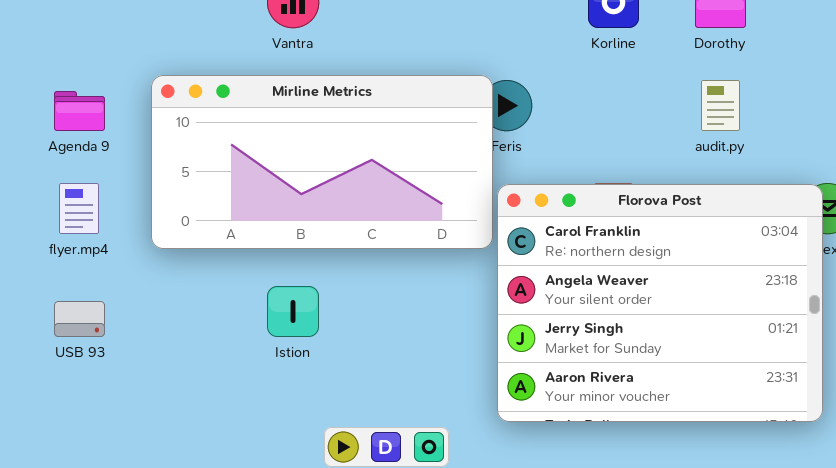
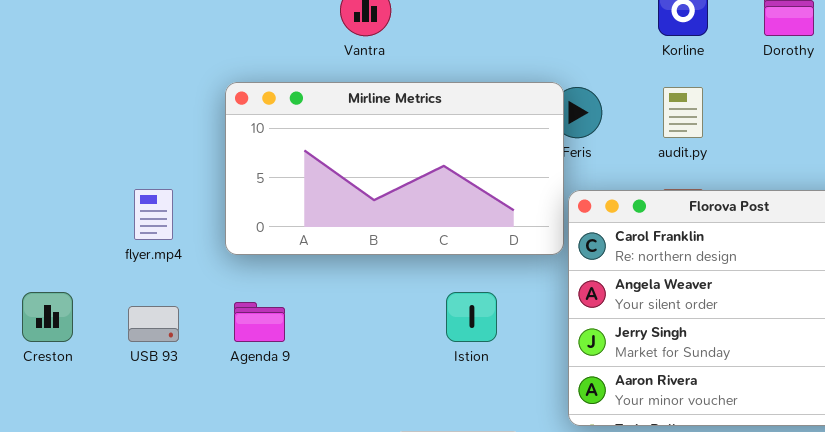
audit.py: [701,80,740,131] -> [663,87,703,138], moved
Agenda 9: [54,91,105,131] -> [234,302,285,342], moved
Istion: [267,286,319,337] -> [446,292,497,342], moved

